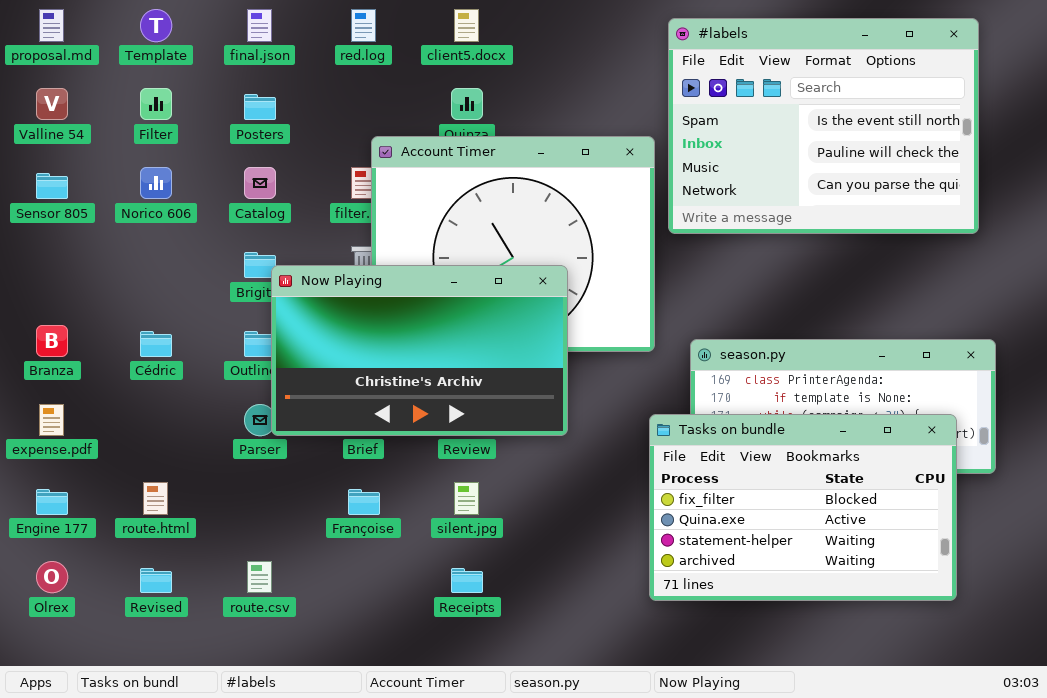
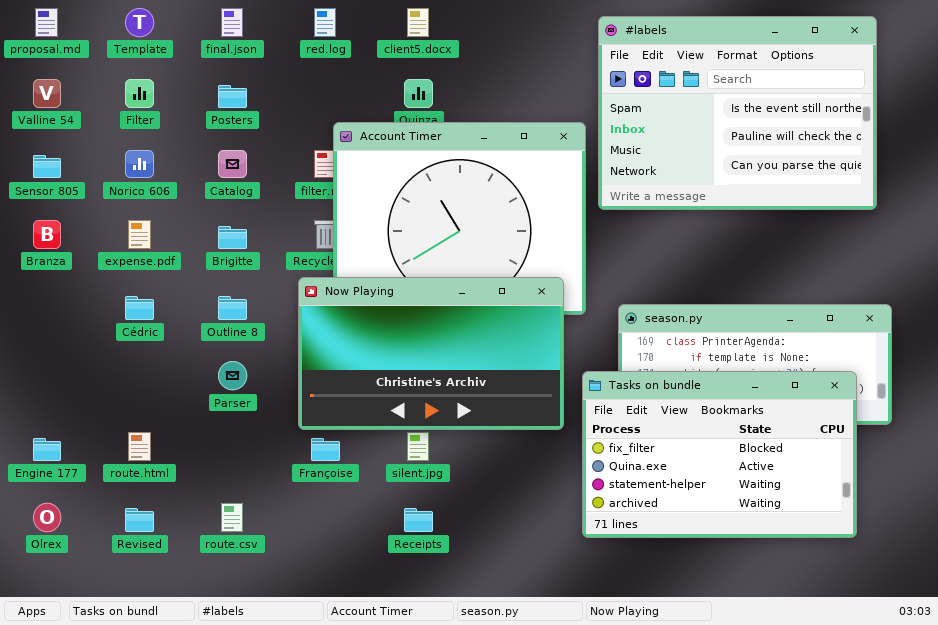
Now Playing: [271,265,568,436] -> [298,277,564,430], moved
Branza: [36,325,68,357] -> [33,220,61,249], moved
expense.pdf: [39,404,64,436] -> [128,220,151,249], moved

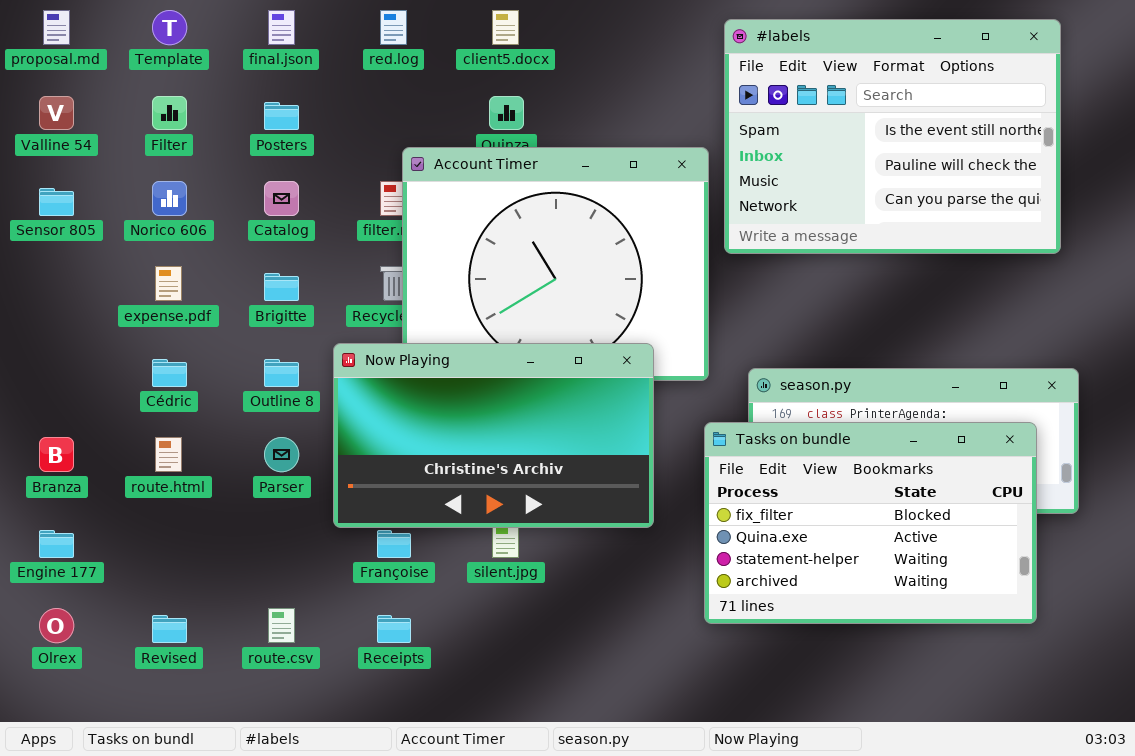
Branza: [33,220,61,249] -> [39,437,74,472], moved
Now Playing: [298,277,564,430] -> [333,343,654,528], moved
Tasks on bundle: [582,371,857,538] -> [704,422,1037,624], moved
route.html: [128,432,151,461] -> [155,437,182,472], moved
Receipts: [404,508,433,532] -> [377,615,411,643], moved

